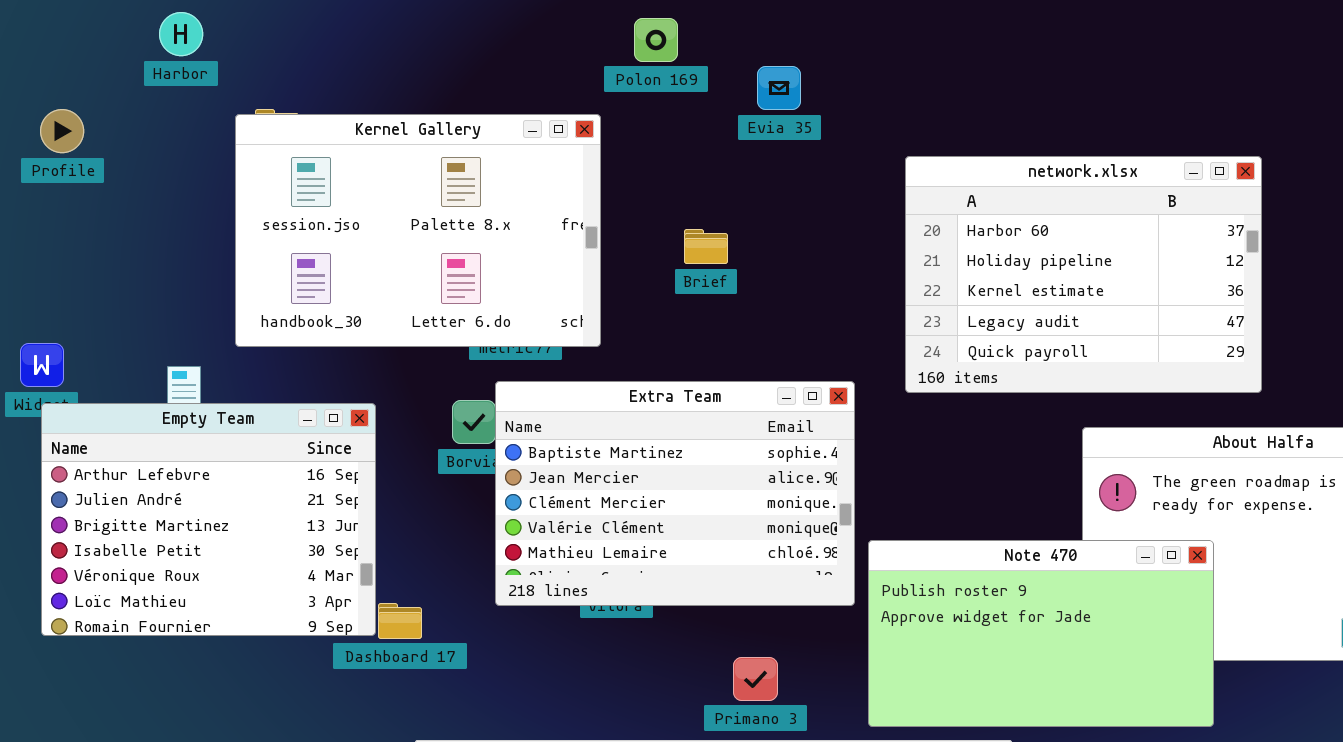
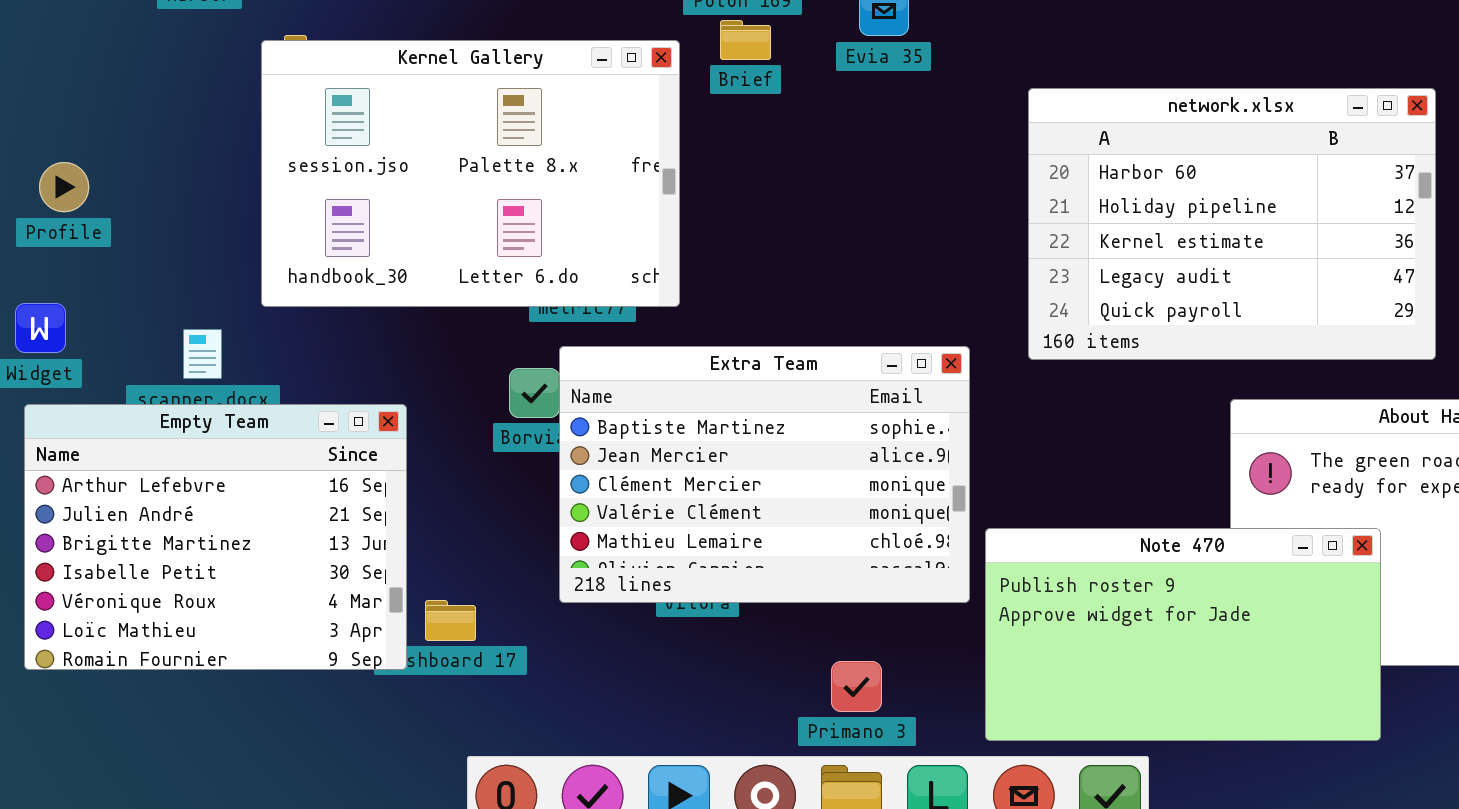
Profile: [40,109,84,153] -> [39,162,89,212], moved
Brief: [684,229,728,264] -> [720,20,771,60], moved
Empty Team: [41,403,376,636] -> [24,404,407,670], moved

